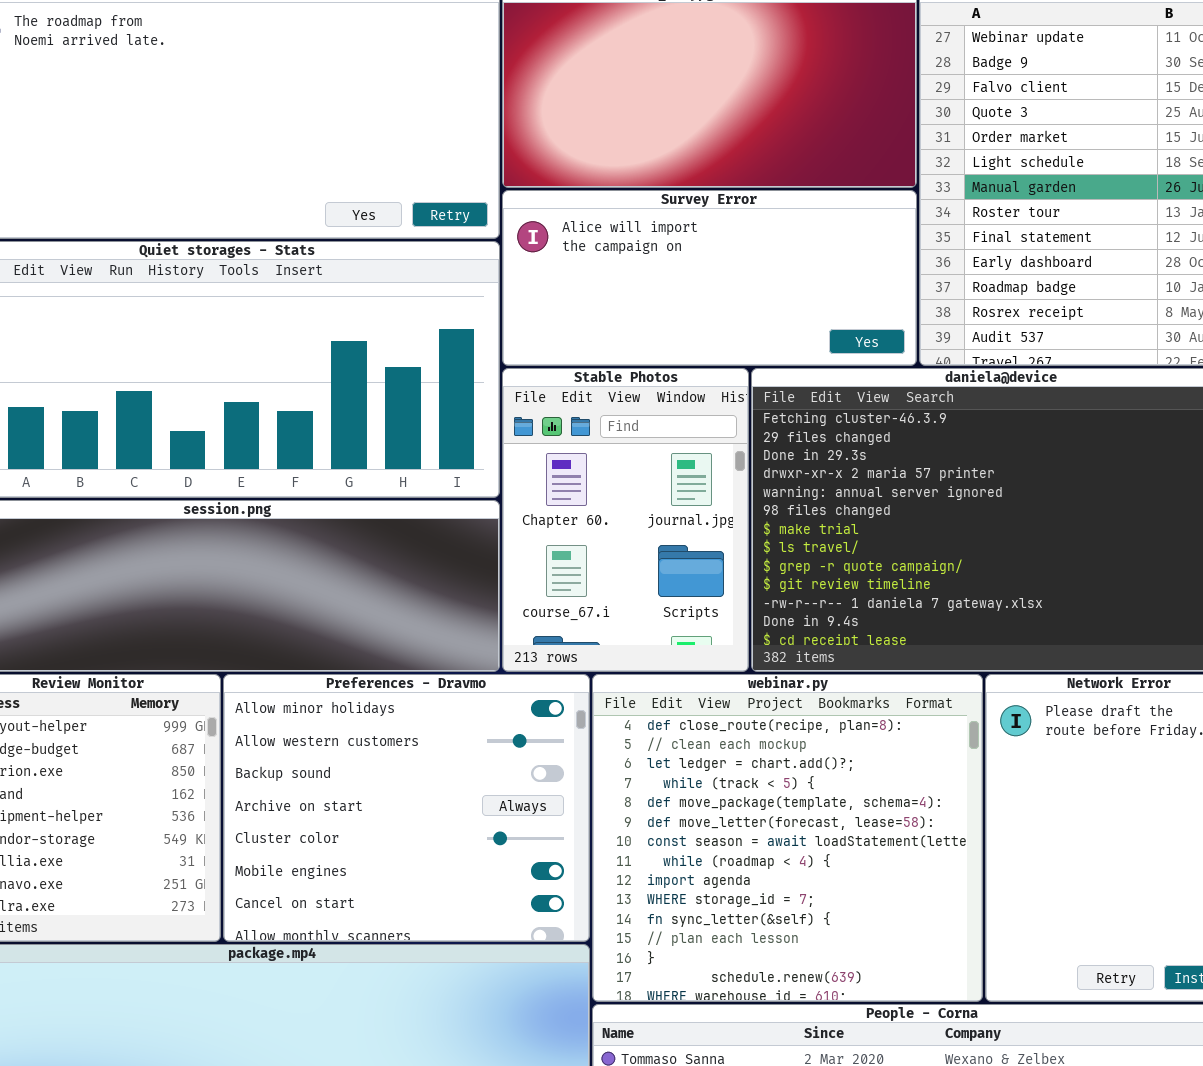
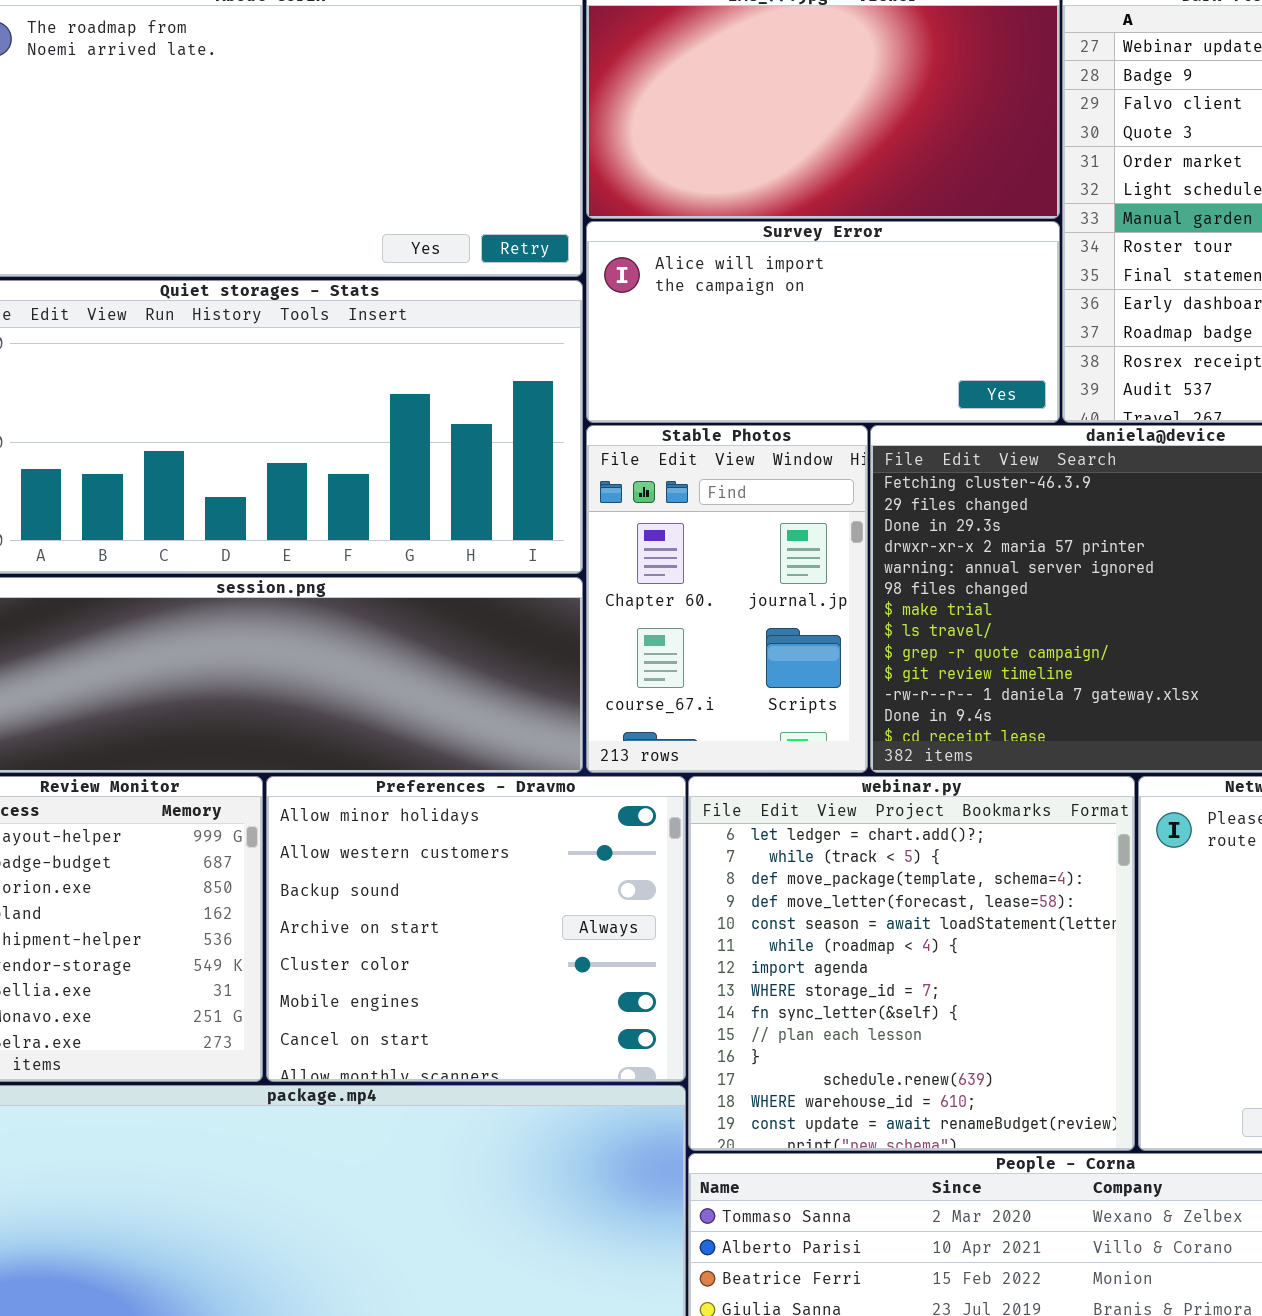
webinar.py: [592,674,983,1002] -> [688,776,1135,1151], scrolled down 2 rows

